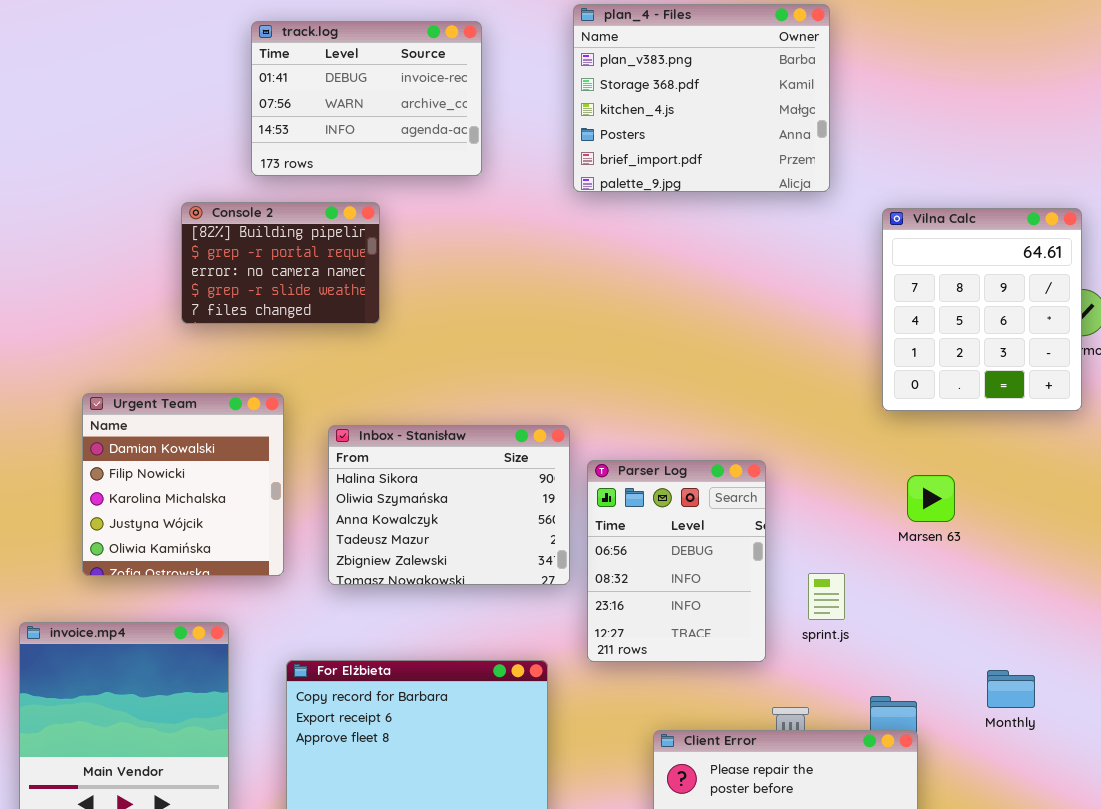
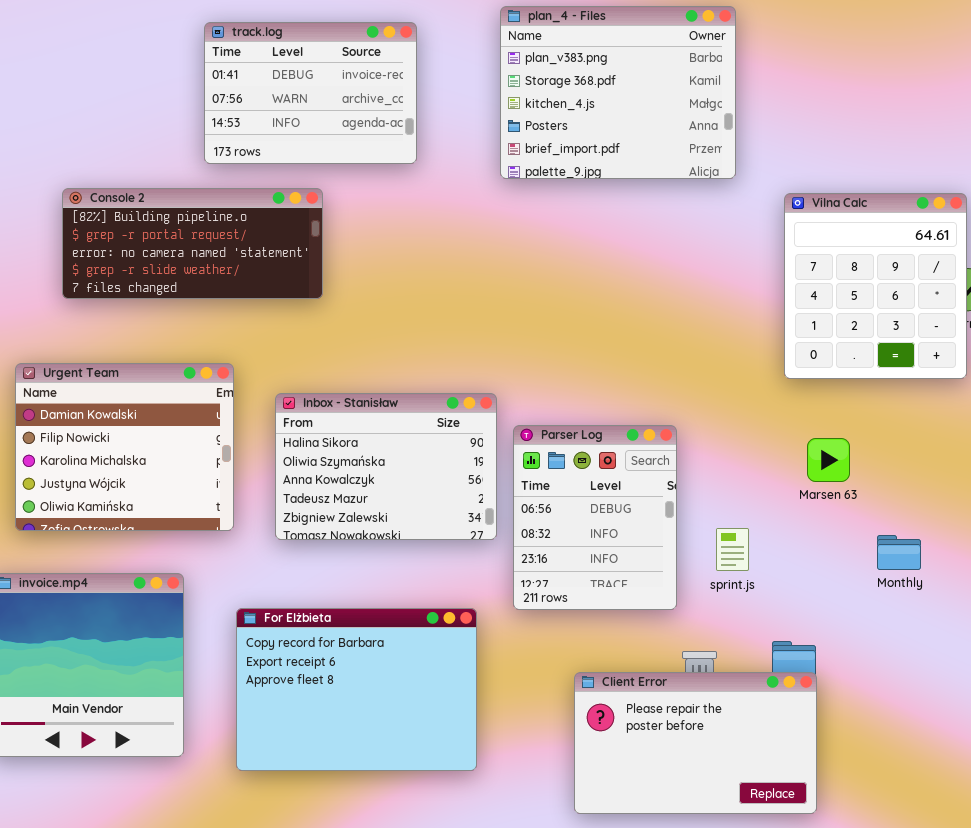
Console 2: [181,202,380,324] -> [62,188,323,299], resized
Urgent Team: [82,393,284,576] -> [15,363,234,531], resized
Monthly: [987,670,1035,708] -> [877,535,921,570], moved

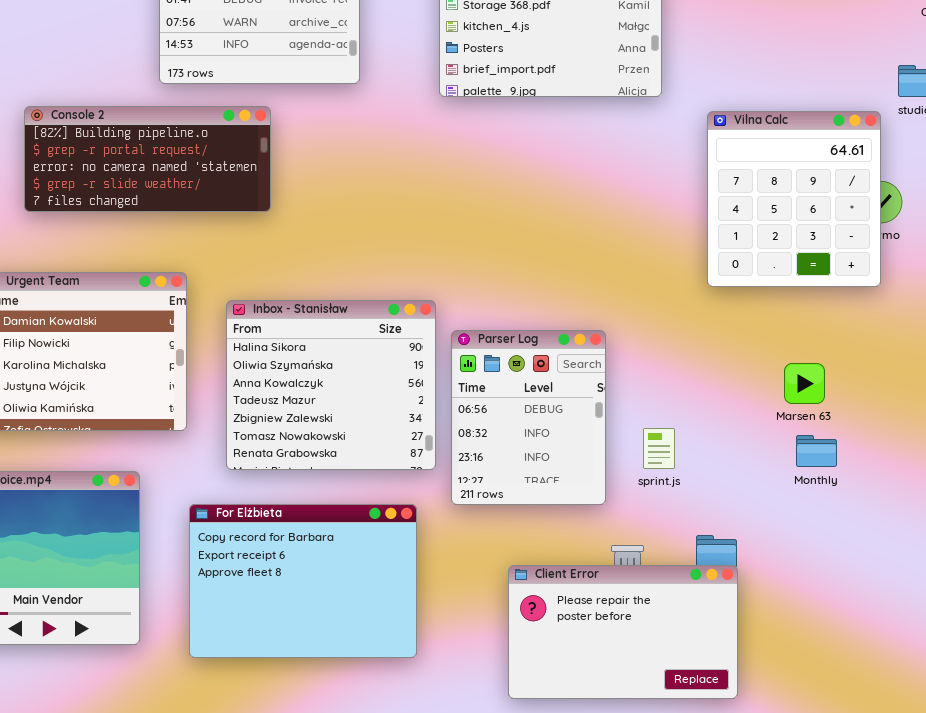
Inbox - Stanisław: [275,393,497,540] -> [226,300,436,470], resized
Marsen 63: [807,438,850,482] -> [784,363,825,404], moved

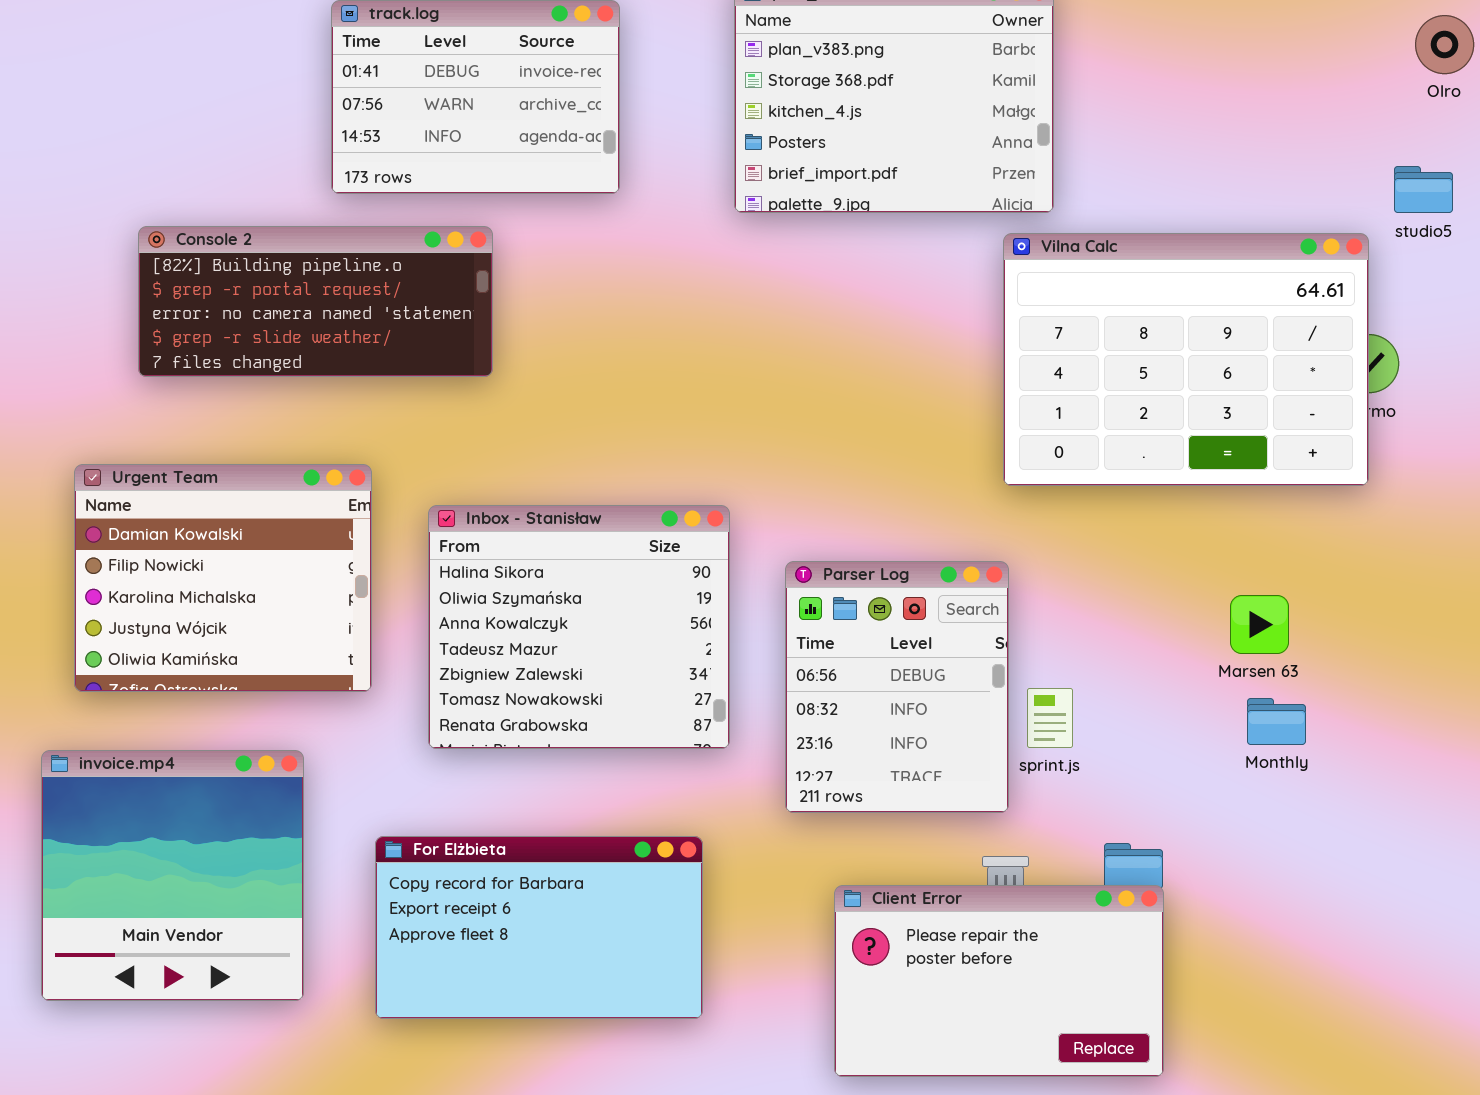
Vilna Calc: [707,111,881,287] -> [1003,233,1369,486], resized
Parser Log: [451,330,606,505] -> [785,561,1009,813], moved
For Elżbieta: [189,504,417,658] -> [375,836,703,1019], resized

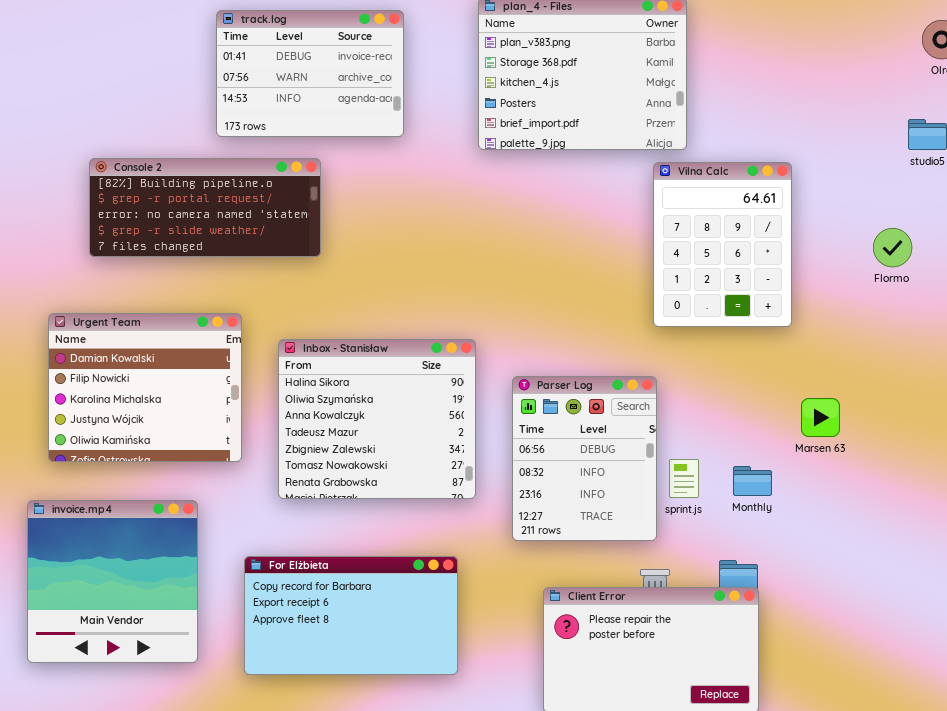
Vilna Calc: [1003,233,1369,486] -> [653,162,792,327], resized
Monthly: [1247,698,1306,745] -> [733,466,772,496], moved

